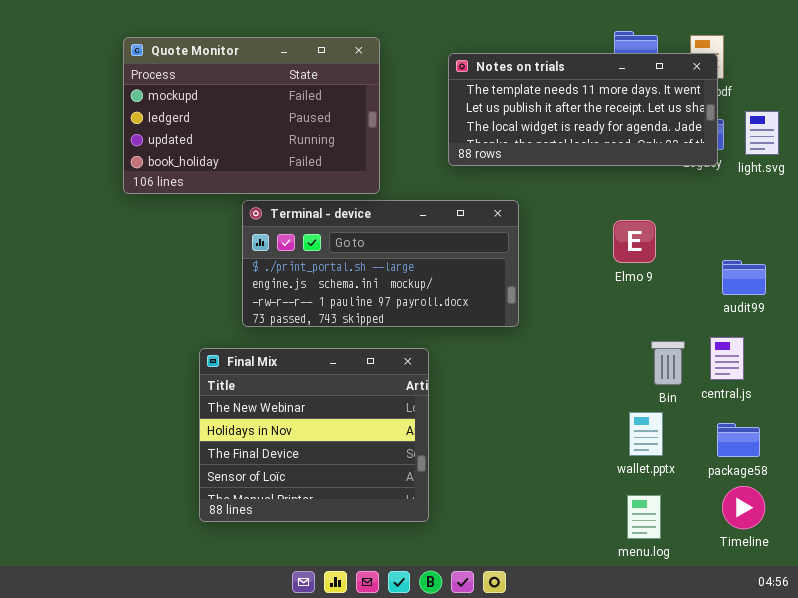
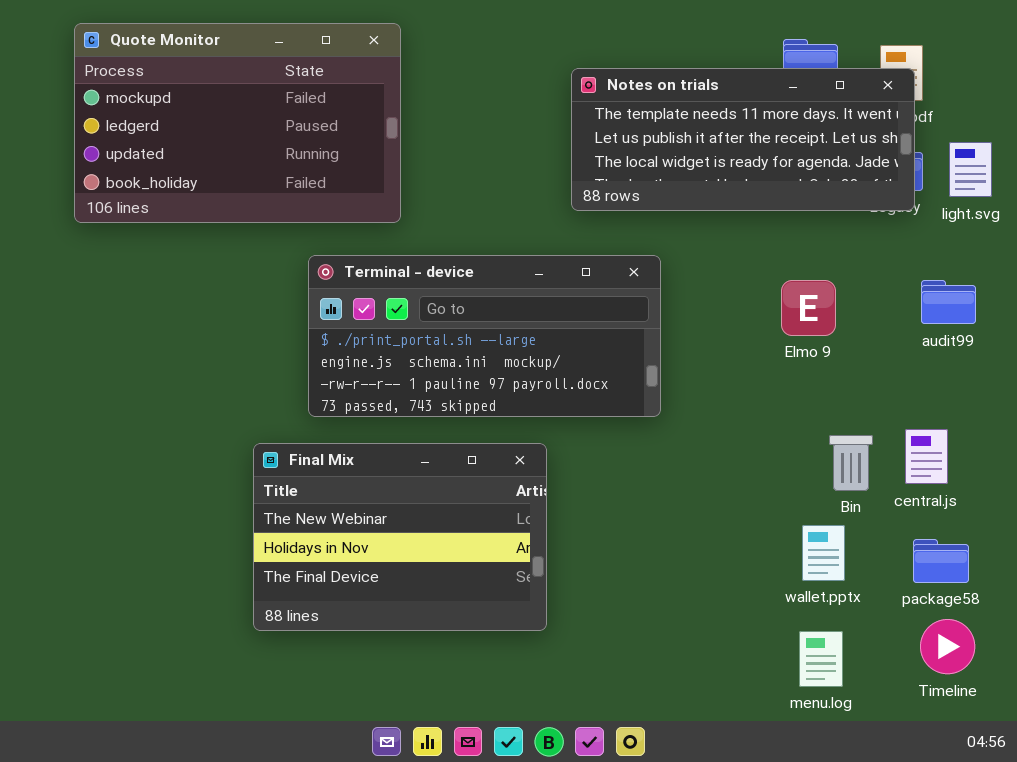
Quote Monitor: [123,37,380,194] -> [74,23,401,223], moved
audit99: [722,260,766,295] -> [921,280,976,324], moved
Final Mix: [199,348,429,522] -> [253,443,547,631], resized

